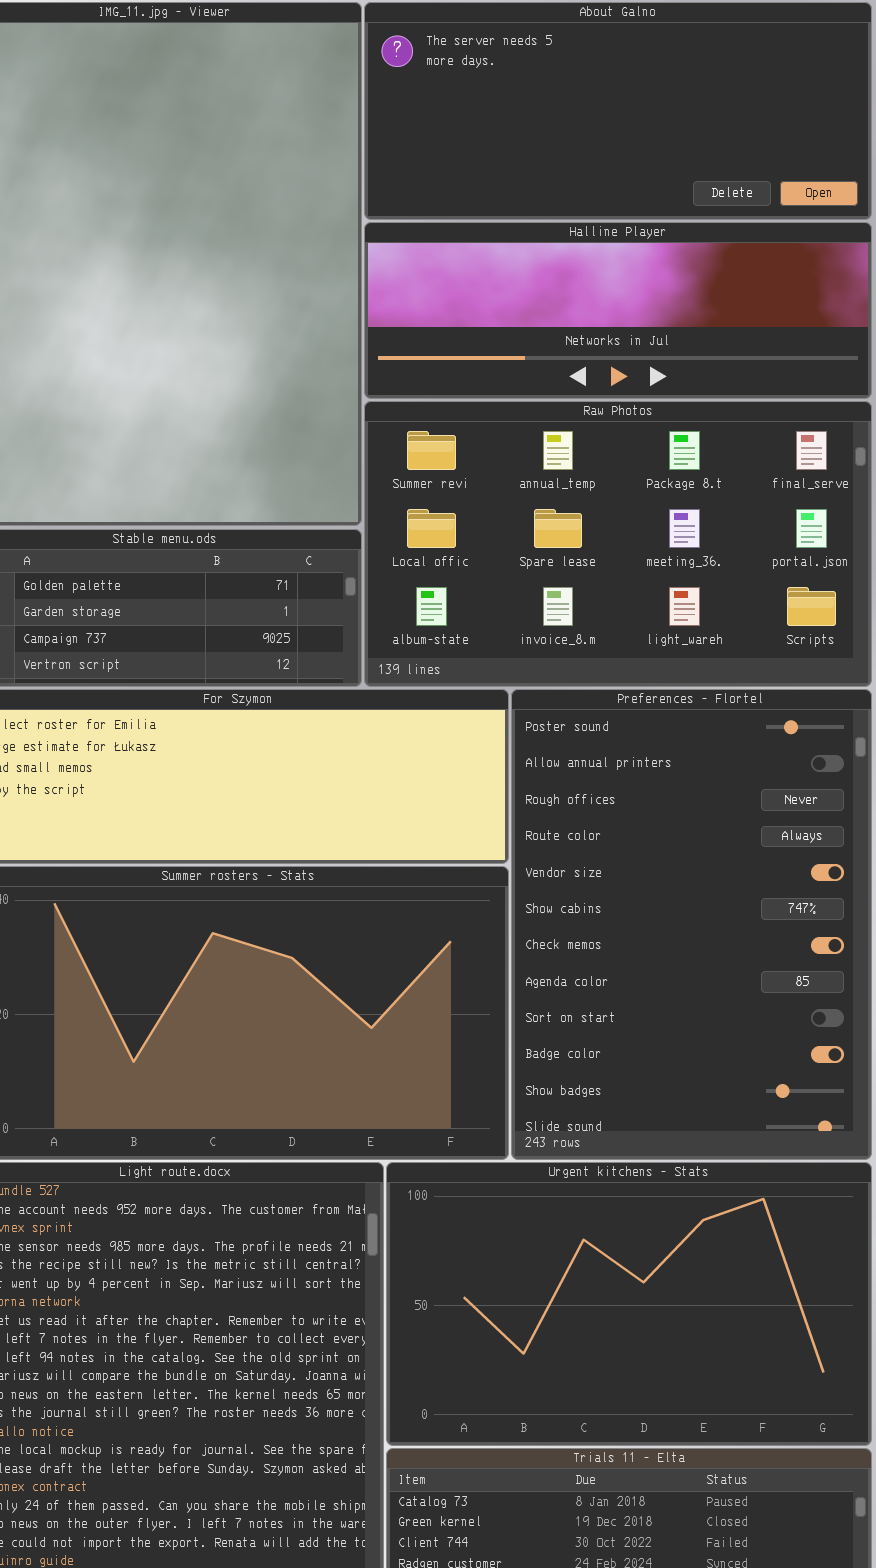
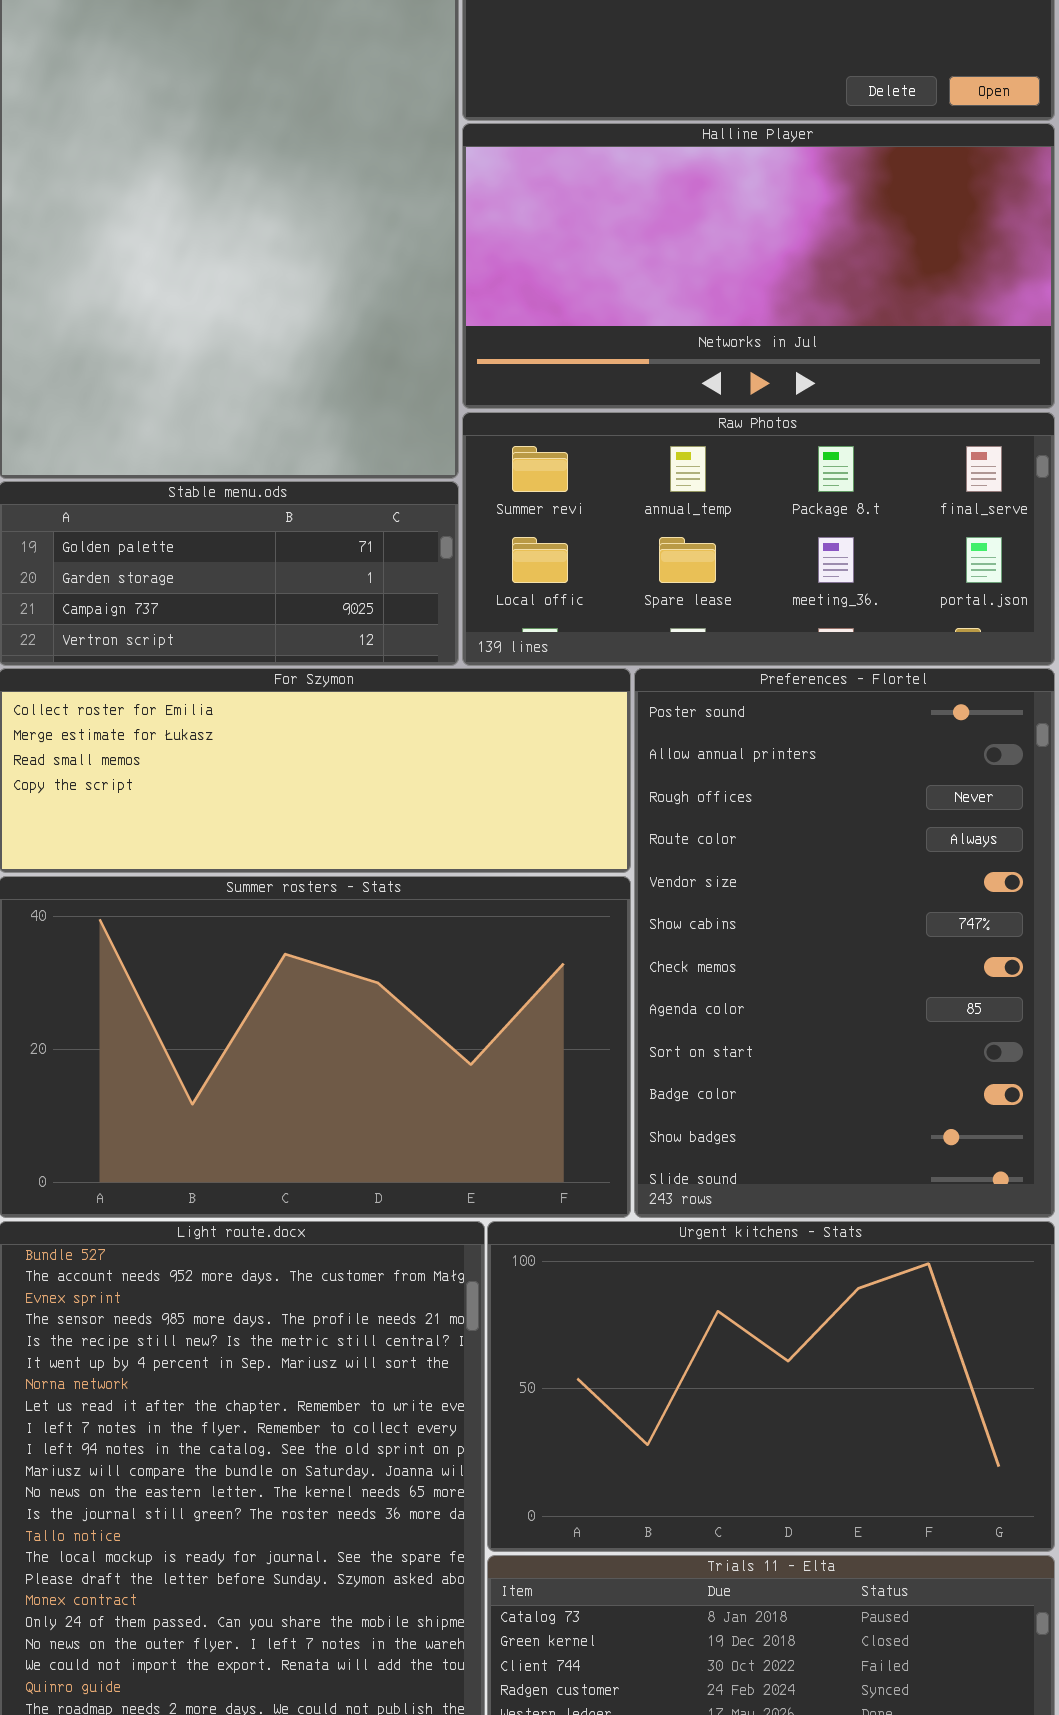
Halline Player: [364,222,872,399] -> [462,123,1055,409], resized
Raw Photos: [364,401,872,687] -> [462,412,1055,666], resized

